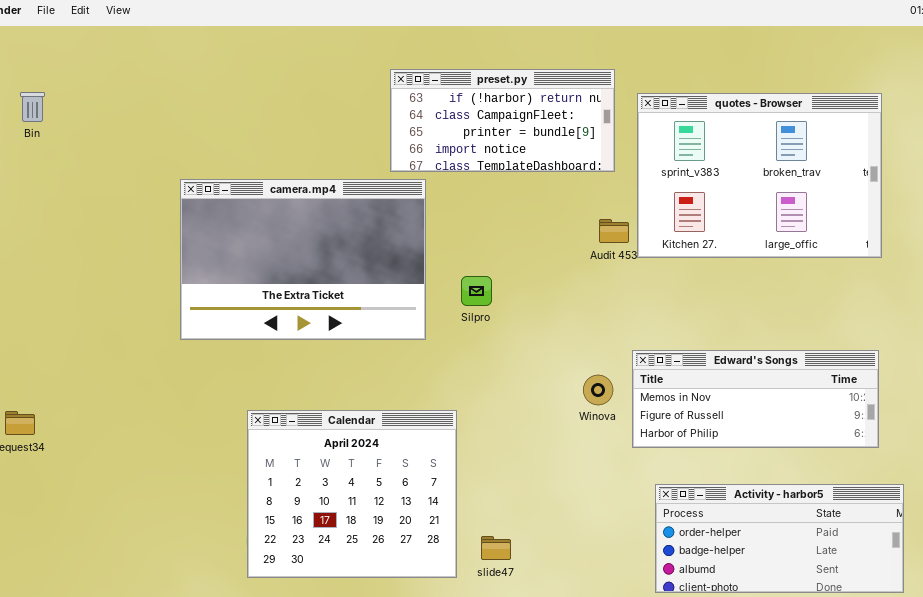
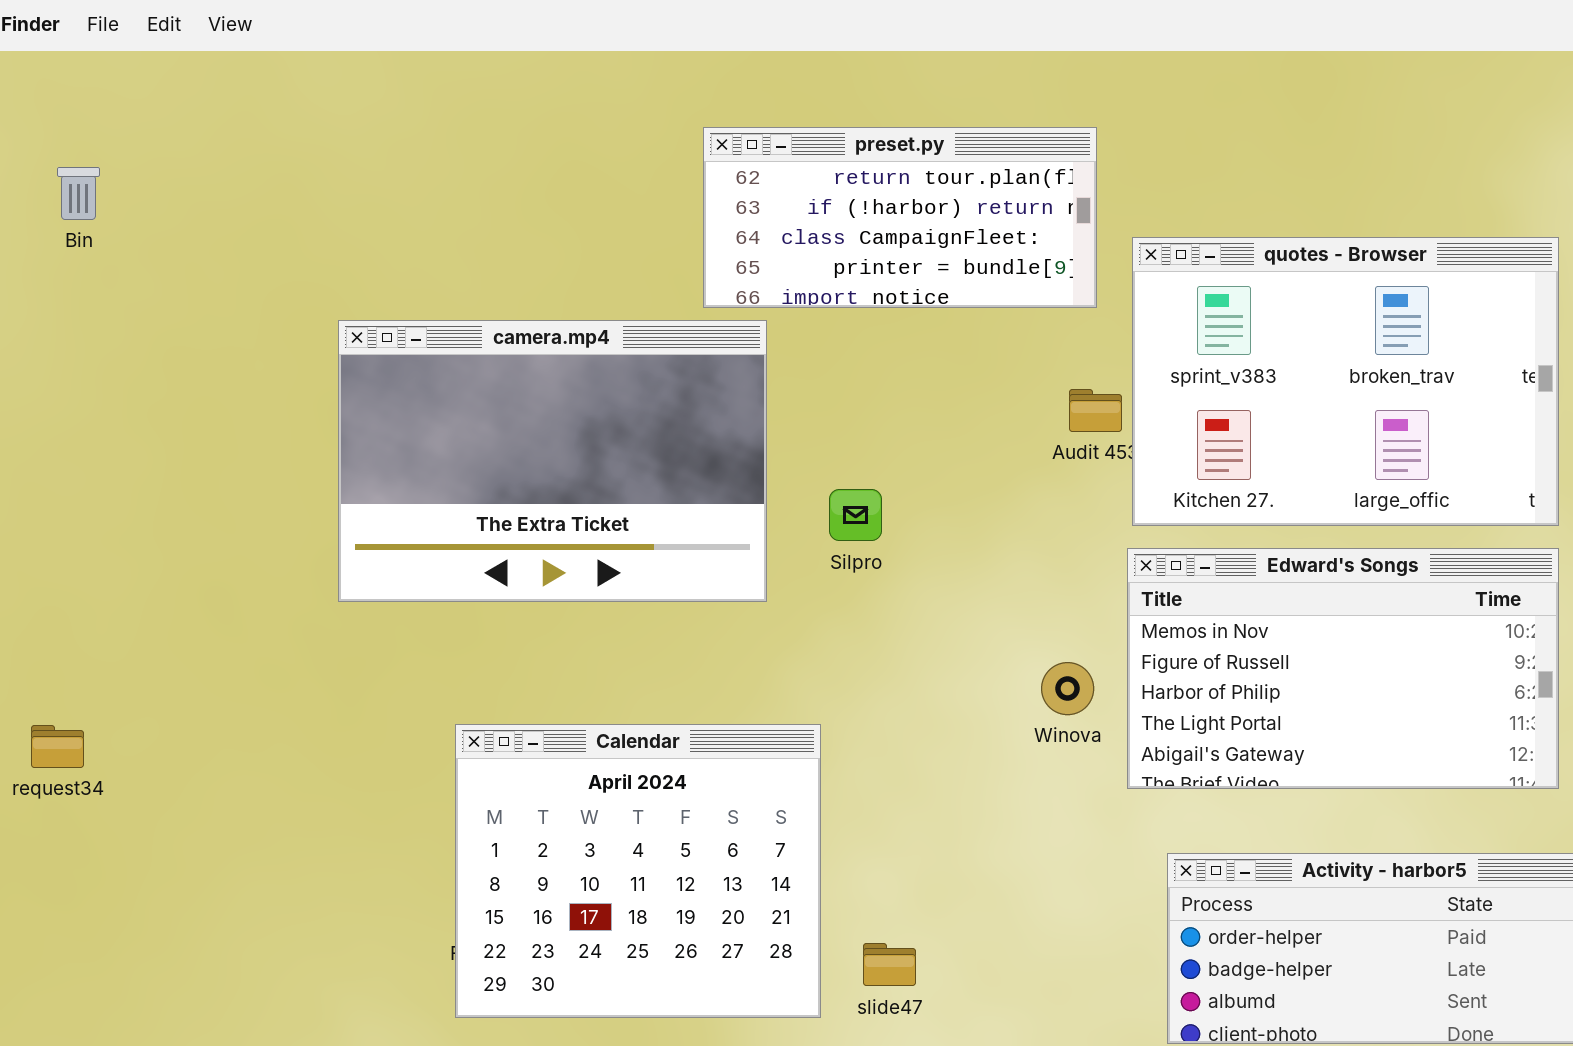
preset.py: [390,69,615,172] -> [703,127,1097,308], scrolled up 1 row
quotes - Browser: [637,93,882,258] -> [1132,237,1559,526], moved
Edward's Songs: [632,350,879,448] -> [1127,548,1559,789], resized

